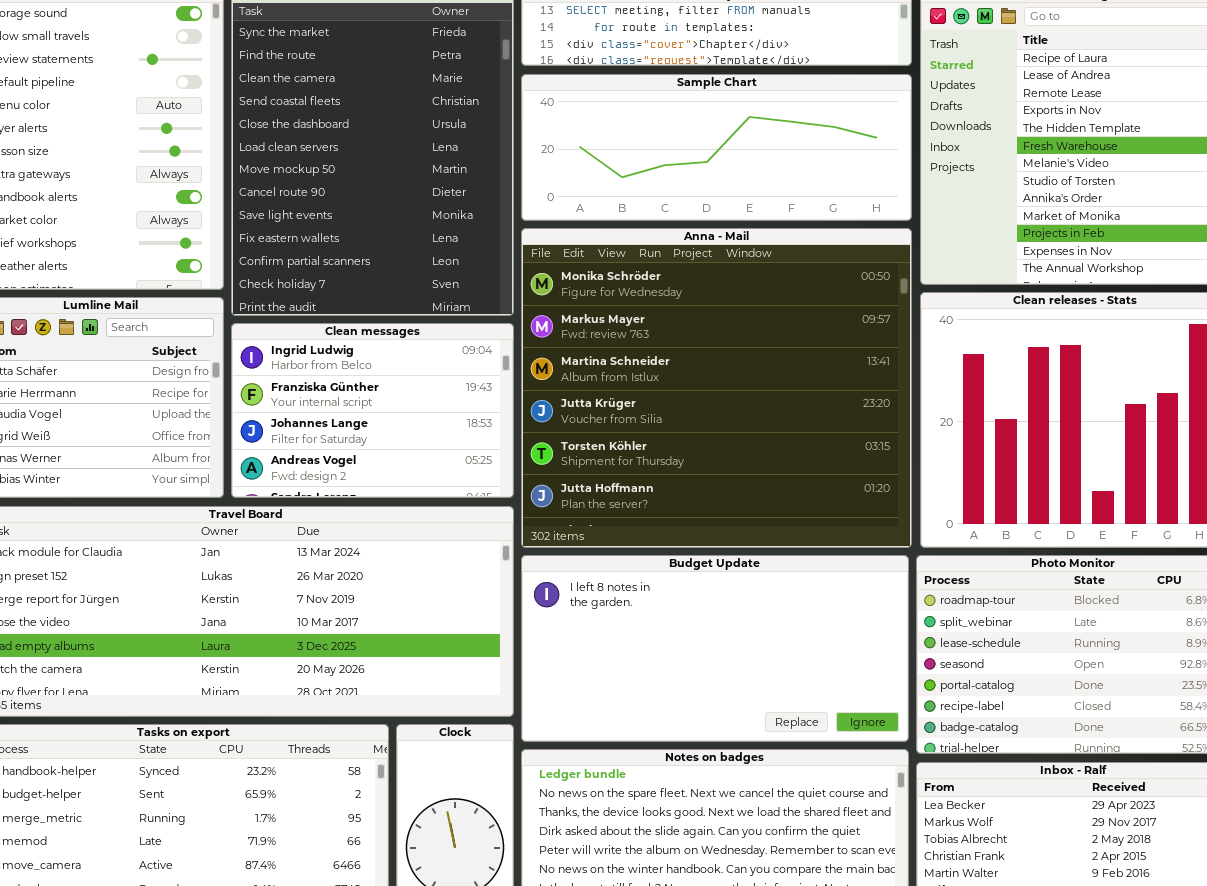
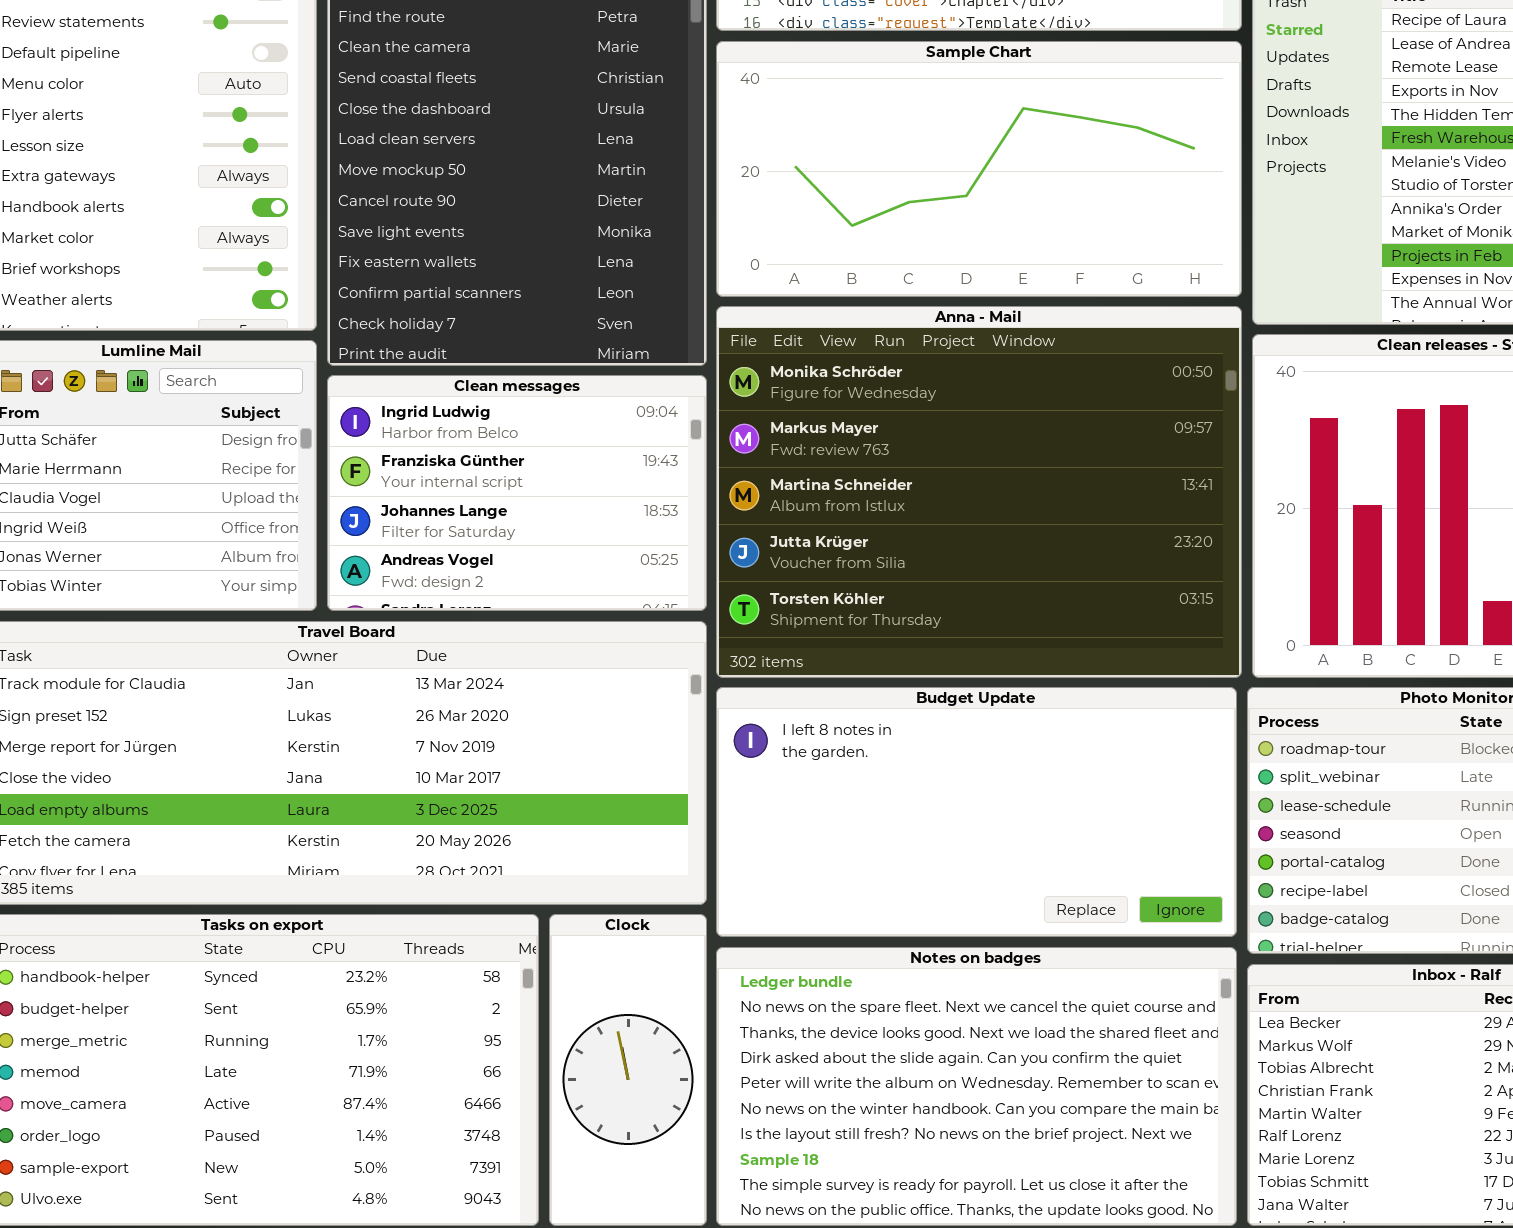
Sample Chart: [521,74,912,221] -> [716,41,1242,297], resized
Anna - Mail: [521,228,912,548] -> [716,306,1242,678], resized

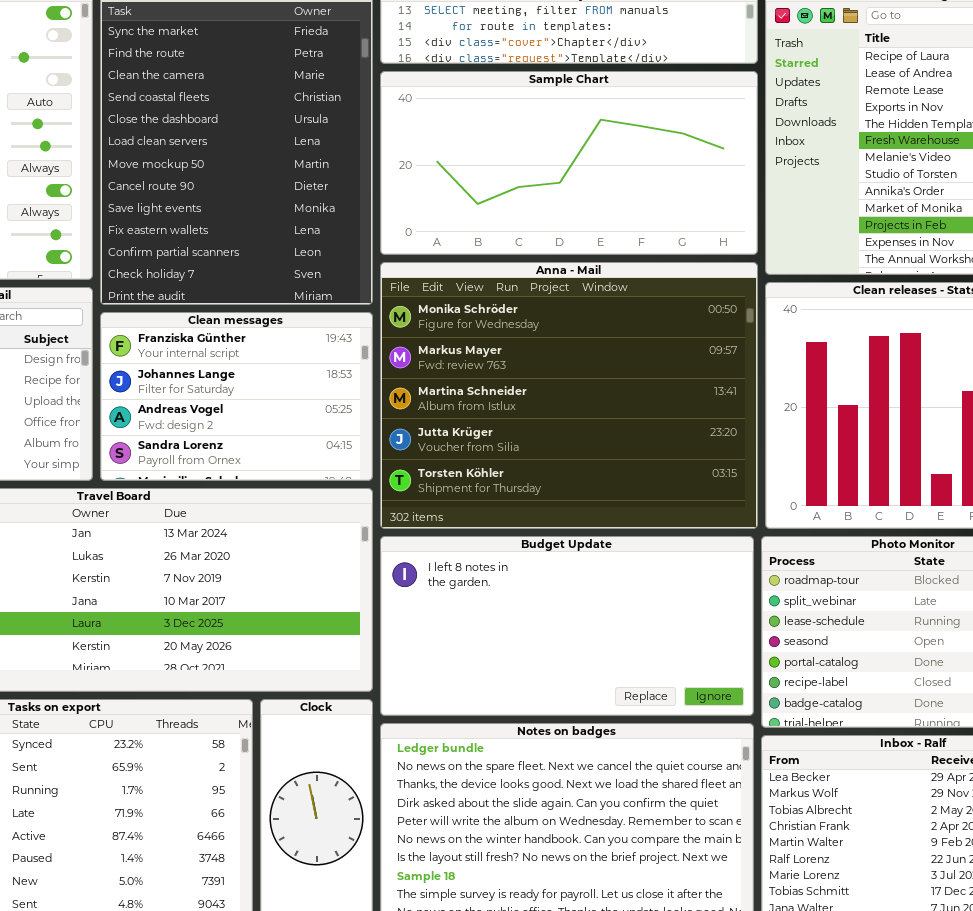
Clean messages: [327,375,707,611] -> [100,312,373,481], scrolled down 1 row

